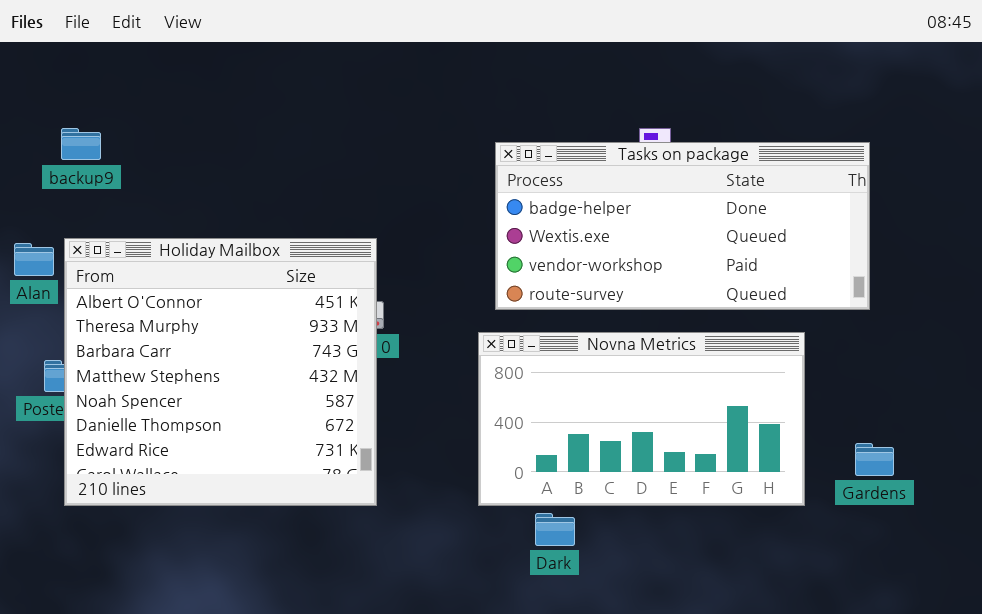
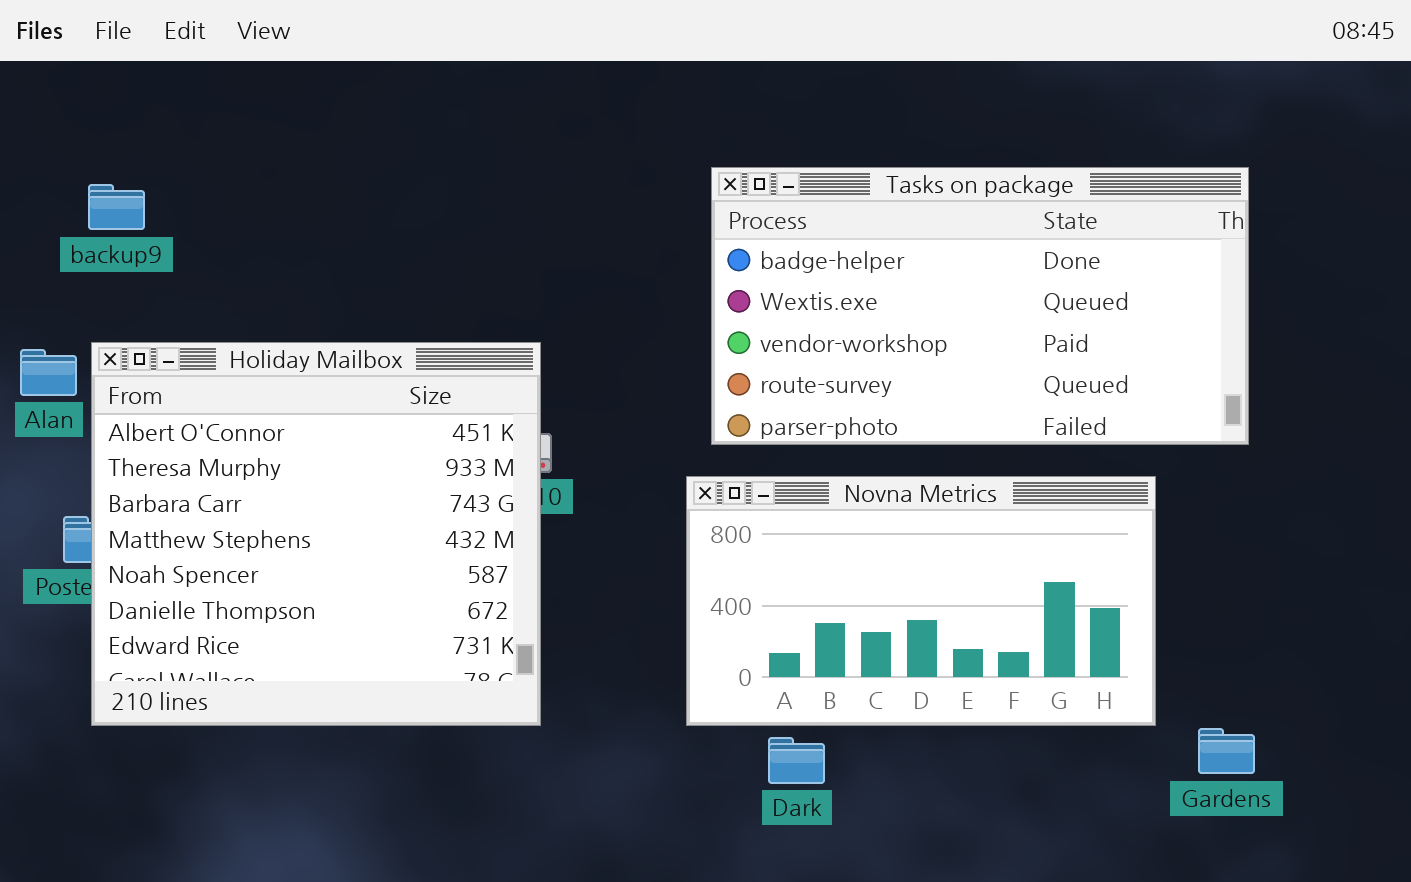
Tasks on package: [495,142,870,310] -> [711,167,1249,445], resized
Gardens: [855,443,894,476] -> [1198,728,1255,774], moved

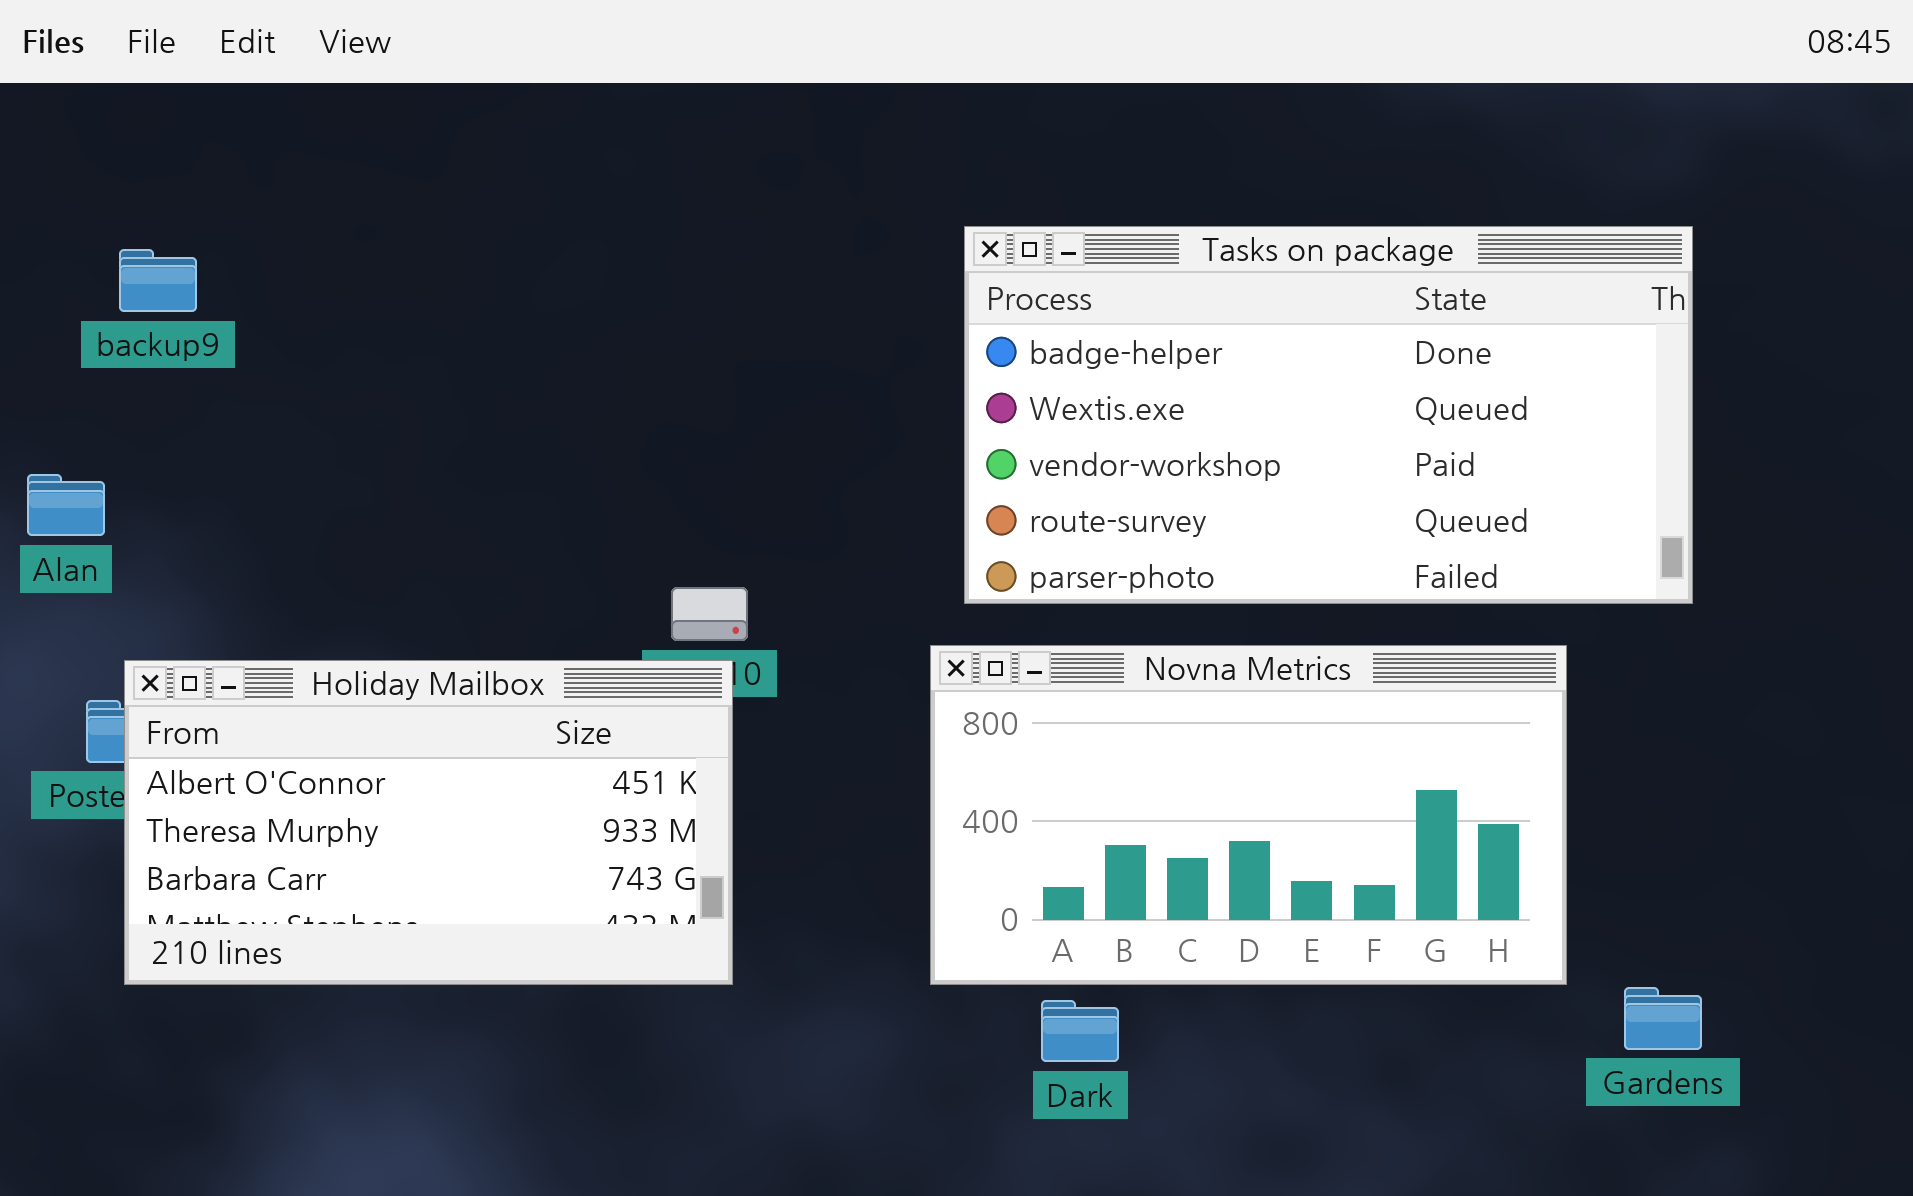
Holiday Mailbox: [91,342,541,726] -> [124,660,733,985], resized

